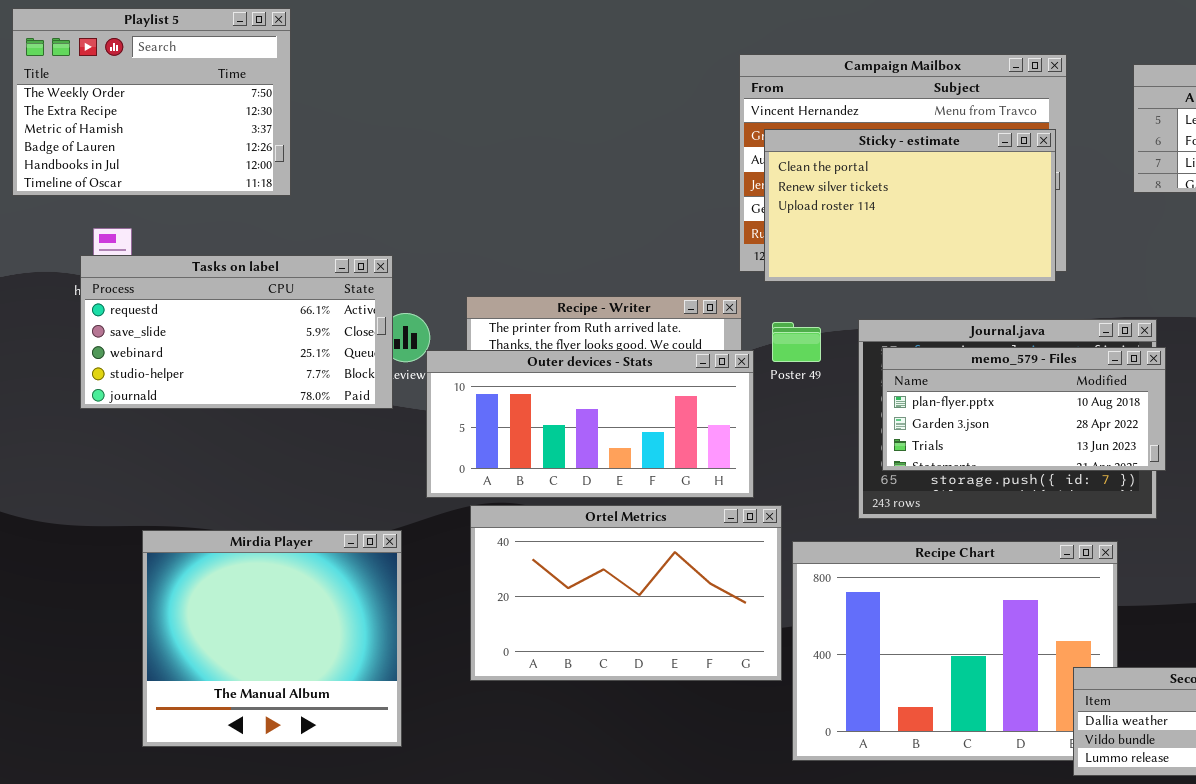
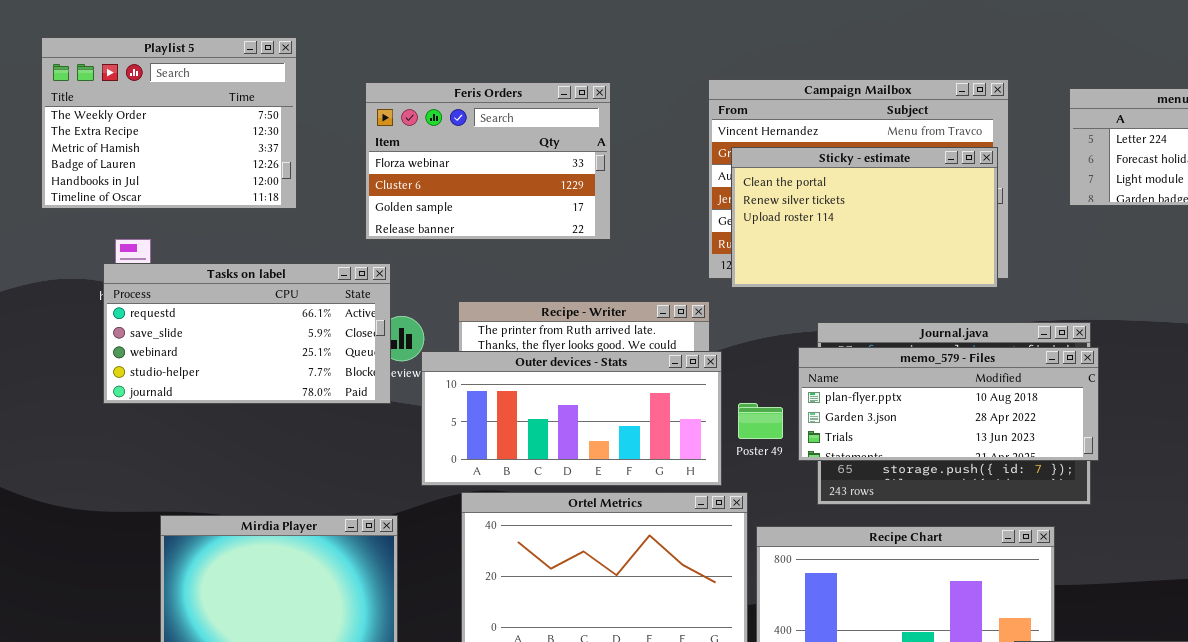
Feris Orders: none -> [365,82,611,240], opened
Poster 49: [772,322,821,362] -> [738,403,783,439], moved
memo_579 - Files: [882,347,1166,471] -> [798,347,1099,461], resized

